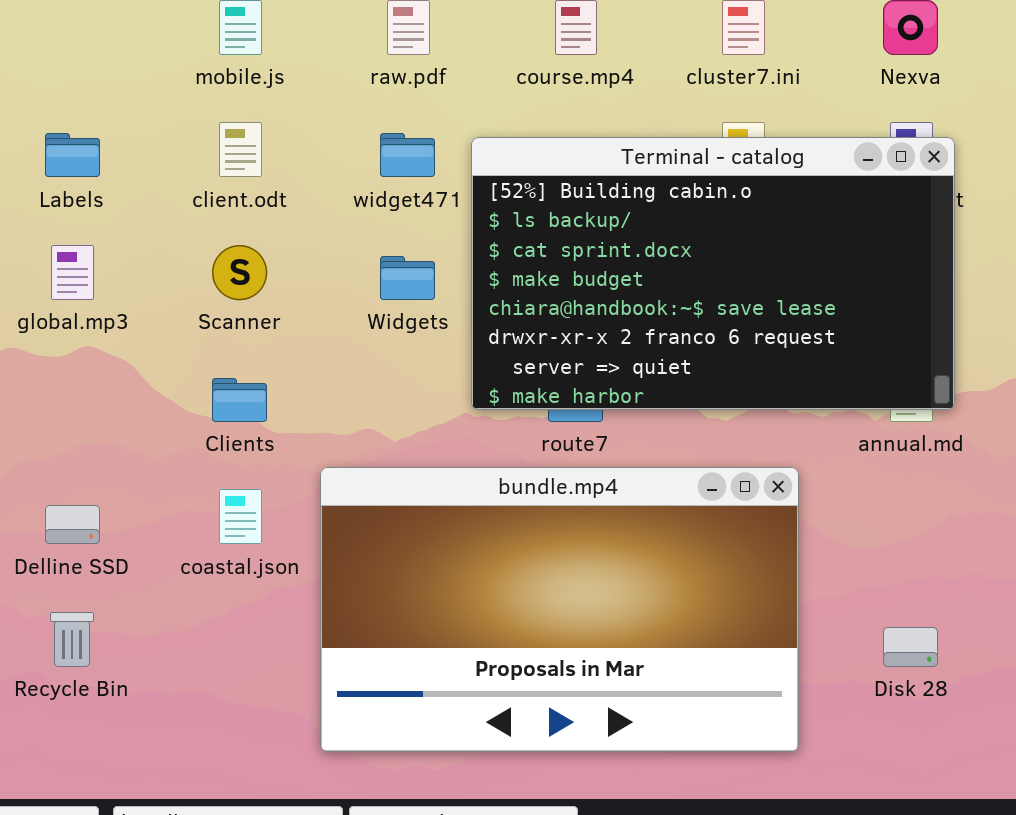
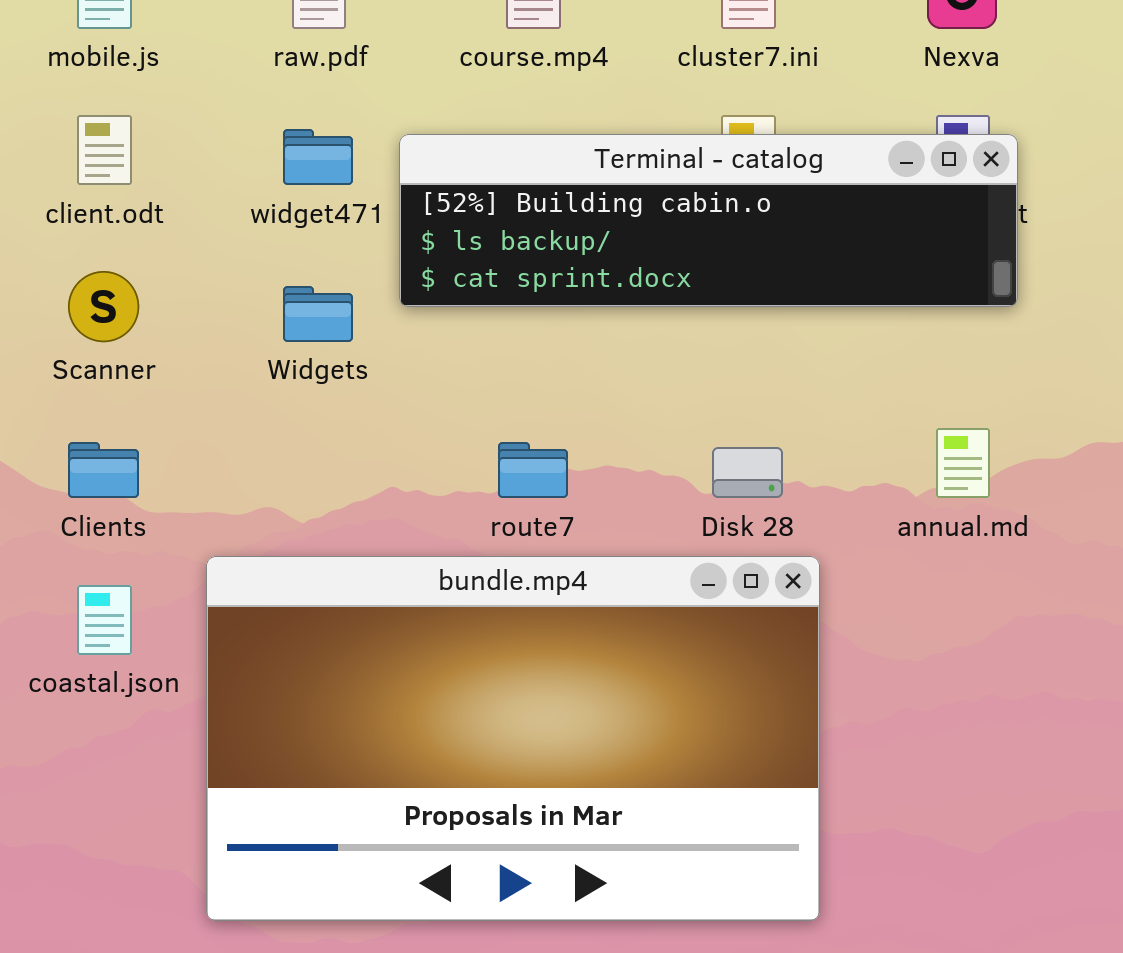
Terminal - catalog: [471,137,955,410] -> [399,134,1018,307], resized
Disk 28: [883,627,938,667] -> [712,447,783,498], moved

